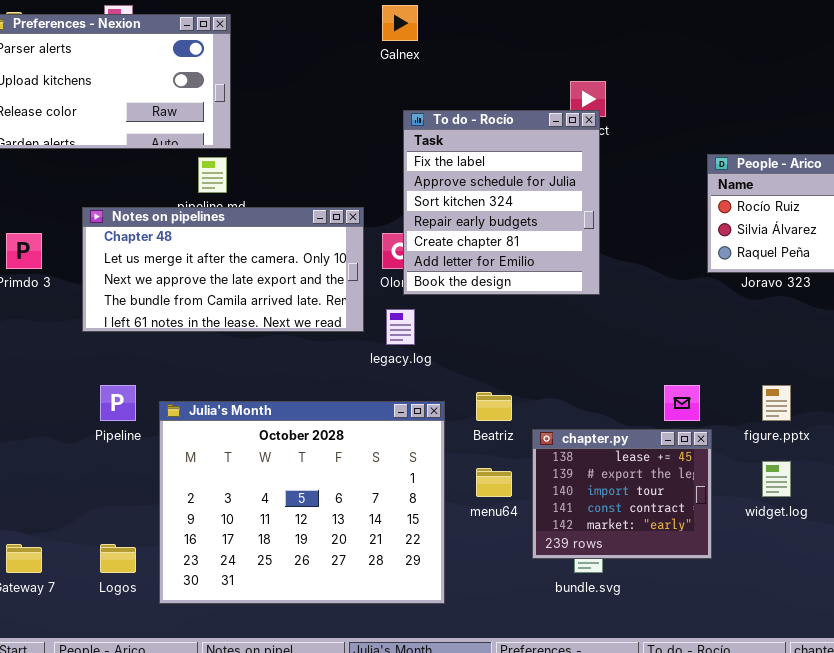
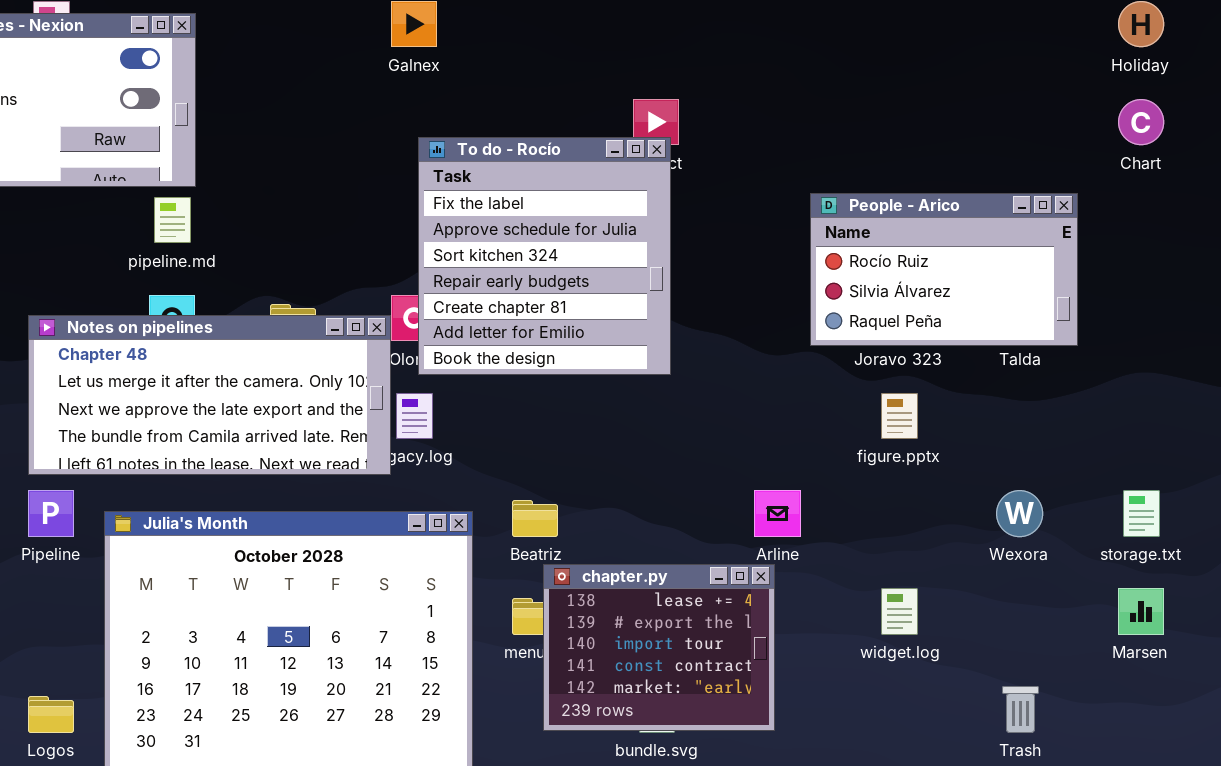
Notes on pipelines: [82,207,364,332] -> [28,315,391,475], moved
figure.pptx: [762,385,791,421] -> [881,393,918,439], moved
chapter.py: [532,429,712,559] -> [543,564,775,731], moved

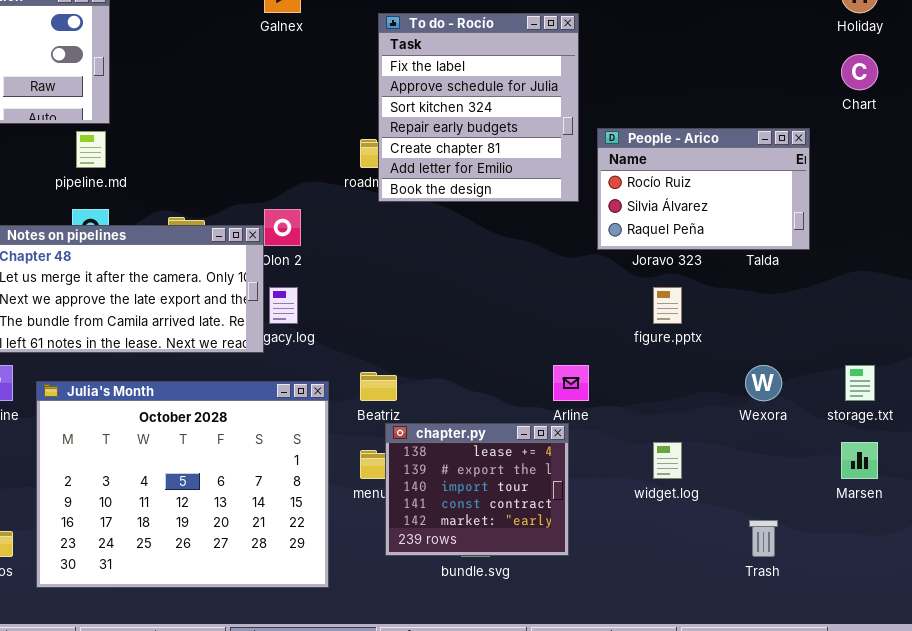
To do - Rocío: [418,137,671,375] -> [378,13,579,202], moved

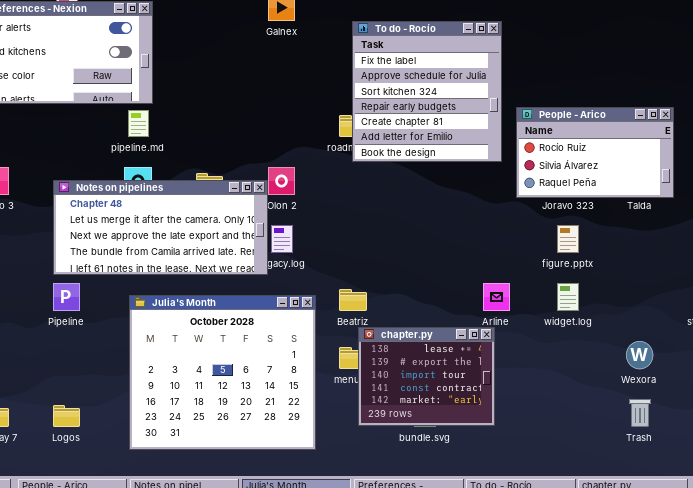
Wexora: [745,365,782,401] -> [626,341,653,369], moved
Julia's Month: [36,381,329,588] -> [129,295,316,450], resized
widget.log: [653,442,682,479] -> [557,283,579,311], moved

